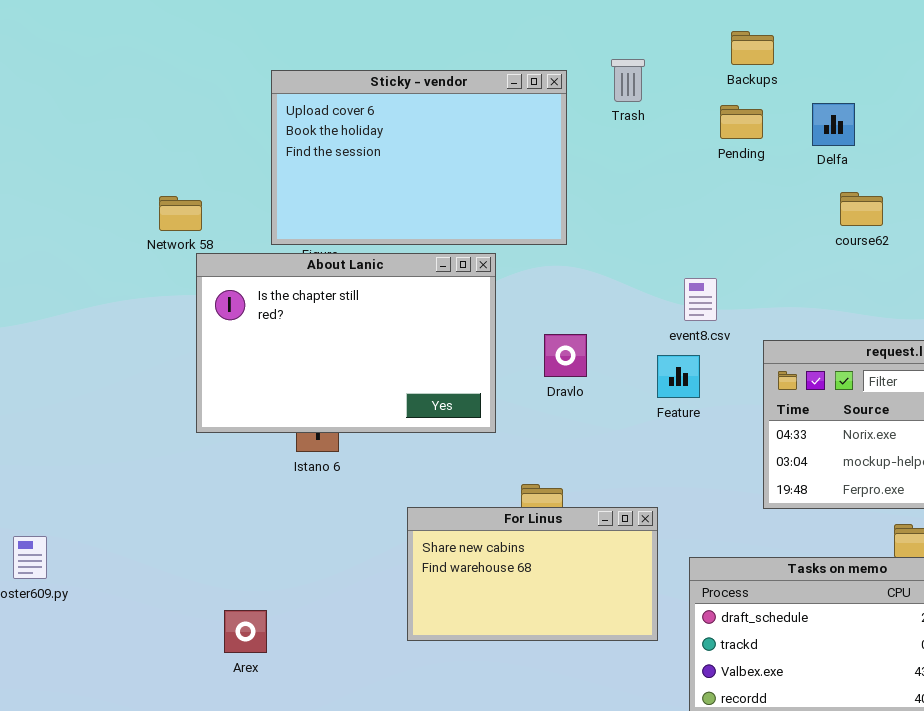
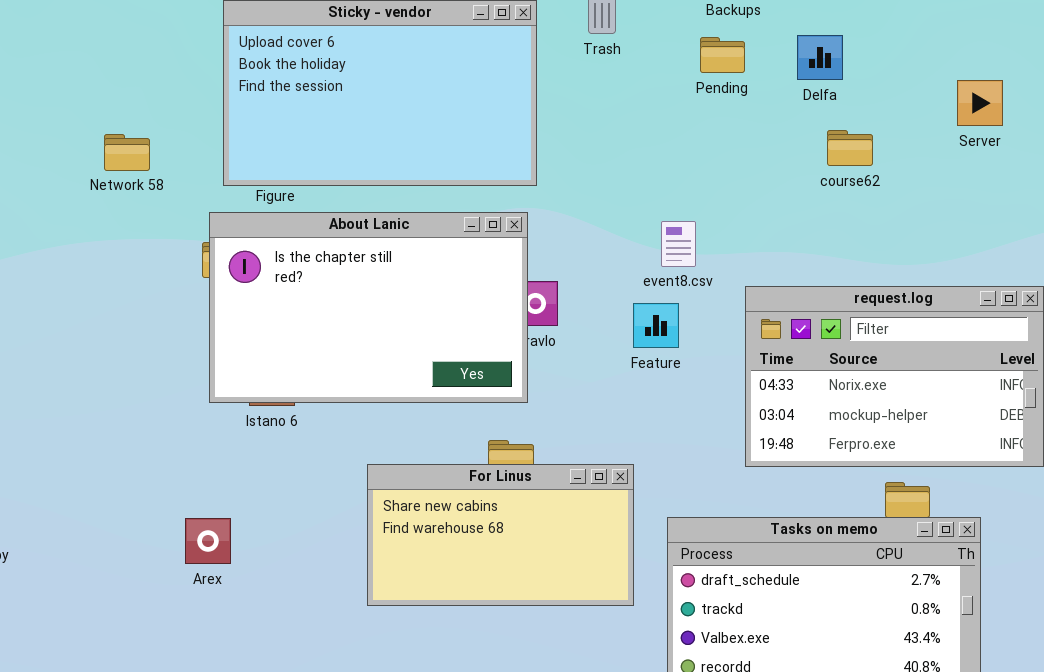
About Lanic: [196,253,496,433] -> [209,212,528,403], moved
Arex: [224,610,267,653] -> [185,518,231,564], moved

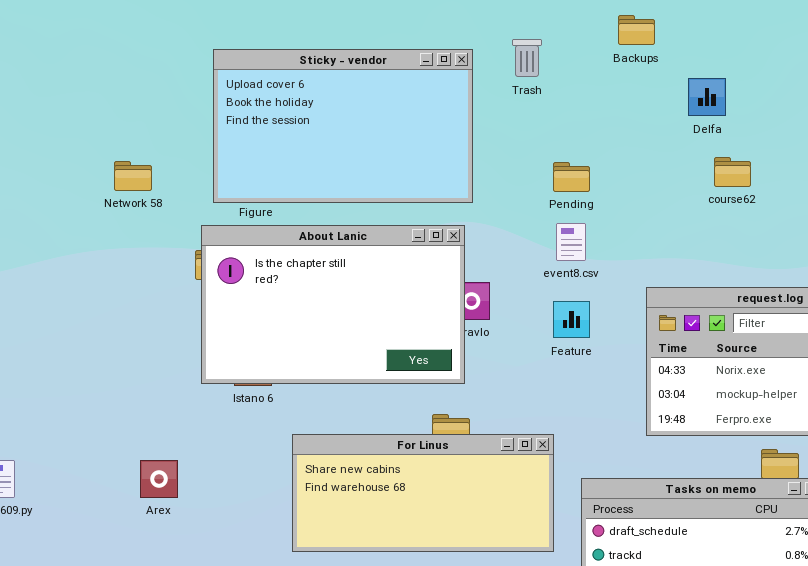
Pending: [700,37,745,73] -> [553,162,590,192], moved
event8.csv: [661,221,696,267] -> [556,223,586,261], moved
For Linus: [367,464,634,606] -> [292,434,554,552], resized
Arex: [185,518,231,564] -> [140,460,178,498], moved

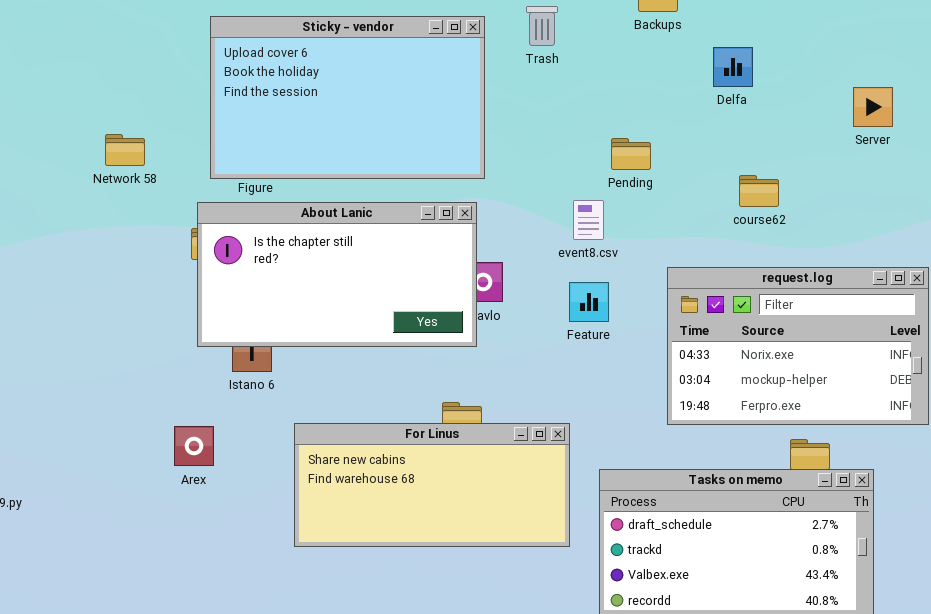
course62: [714,157,751,187] -> [739,175,779,207], moved
Pending: [553,162,590,192] -> [611,138,651,170], moved
About Lanic: [201,225,465,384] -> [197,202,477,347], resized
Arex: [140,460,178,498] -> [174,426,214,466], moved

